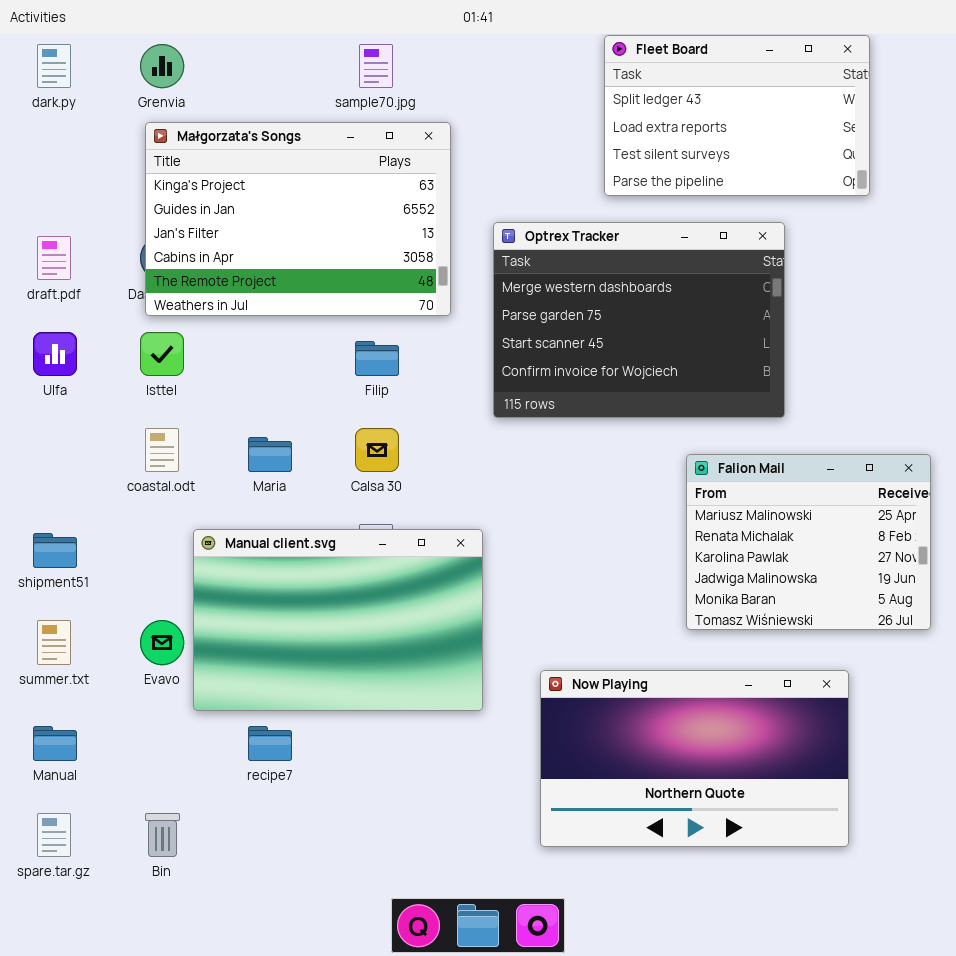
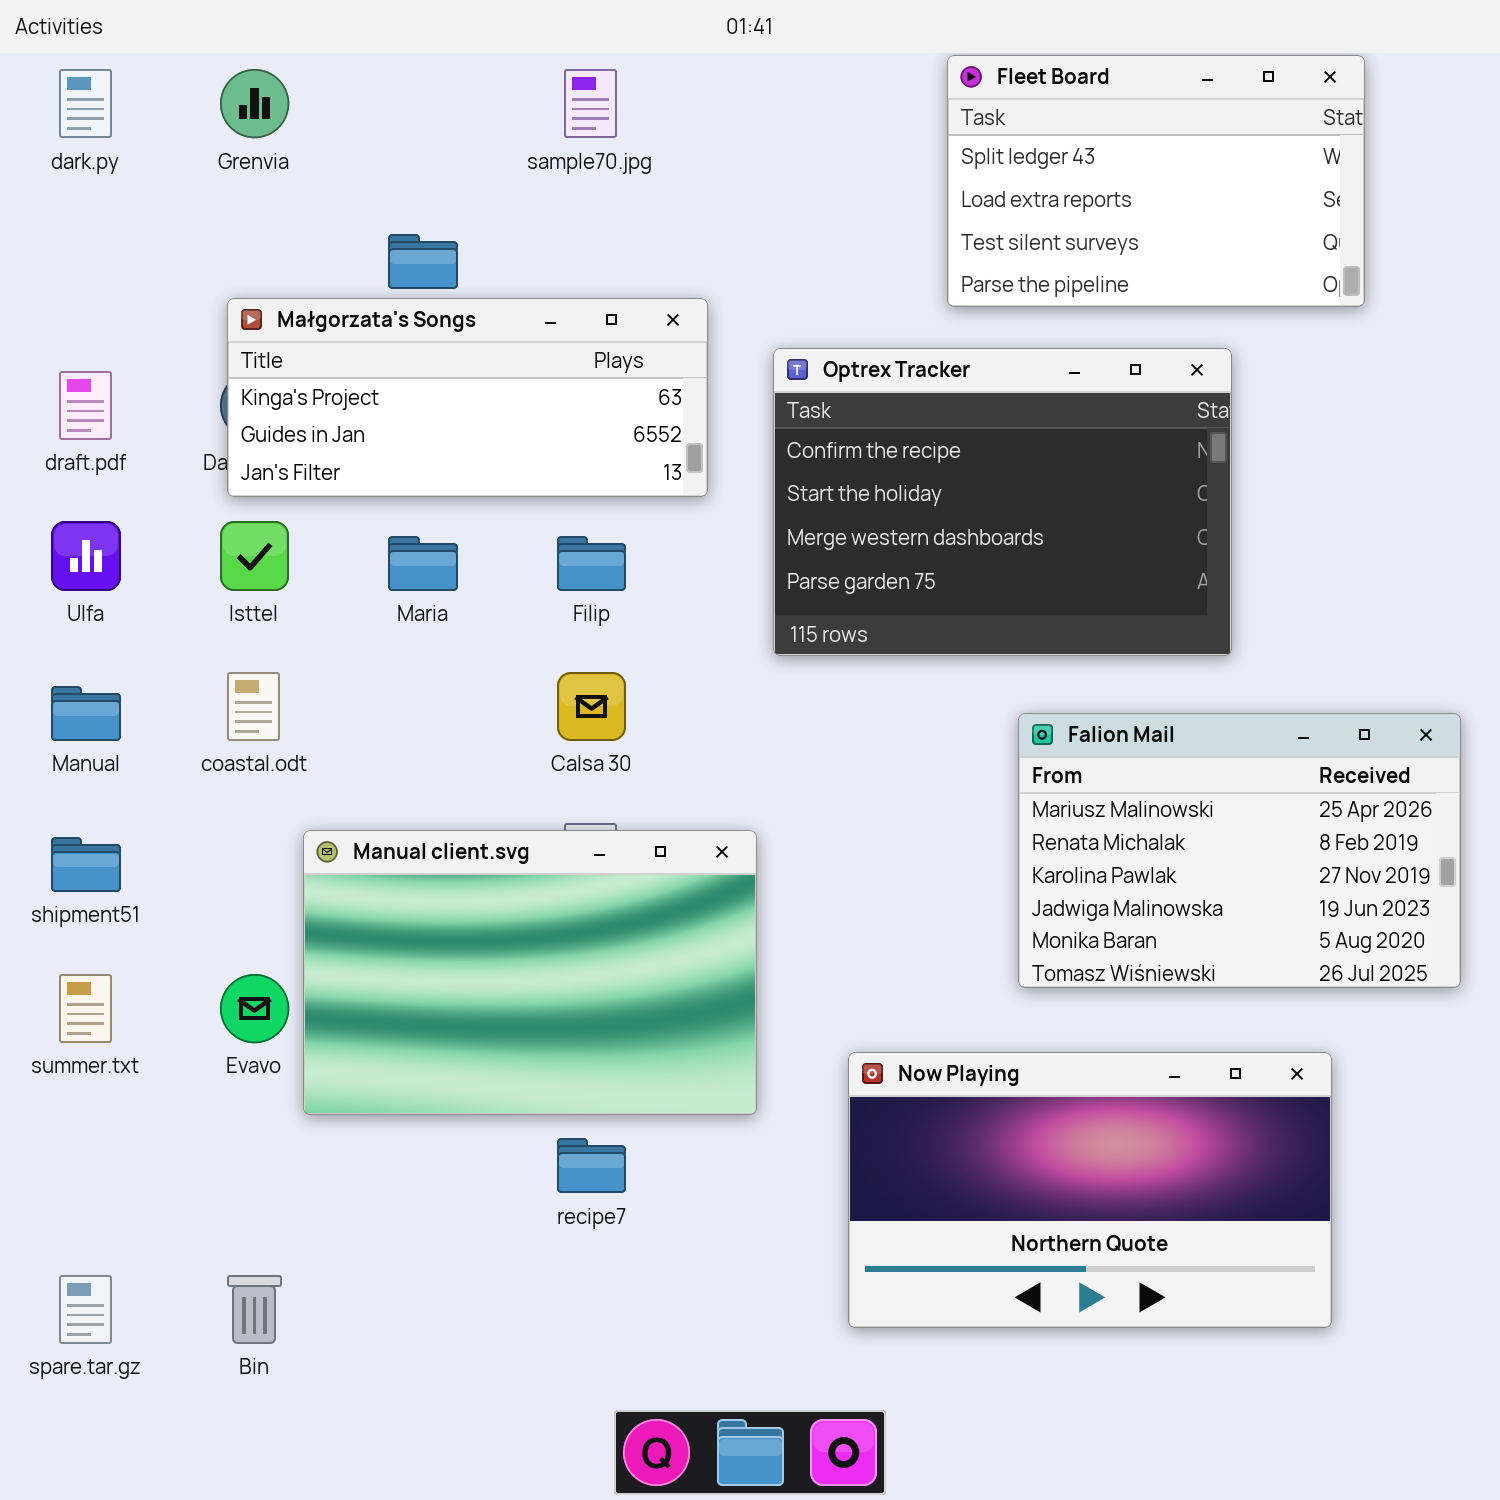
Małgorzata's Songs: [145,122,451,316] -> [227,298,708,497], resized
Optrex Tracker: [493,222,785,418] -> [773,348,1232,656], scrolled up 2 rows
Maria: [248,437,292,472] -> [388,536,458,591], moved
Falion Mail: [686,454,931,630] -> [1018,713,1461,988], resized
Manual: [33,726,77,761] -> [51,686,121,741], moved
recipe7: [248,726,292,761] -> [557,1138,626,1193], moved

